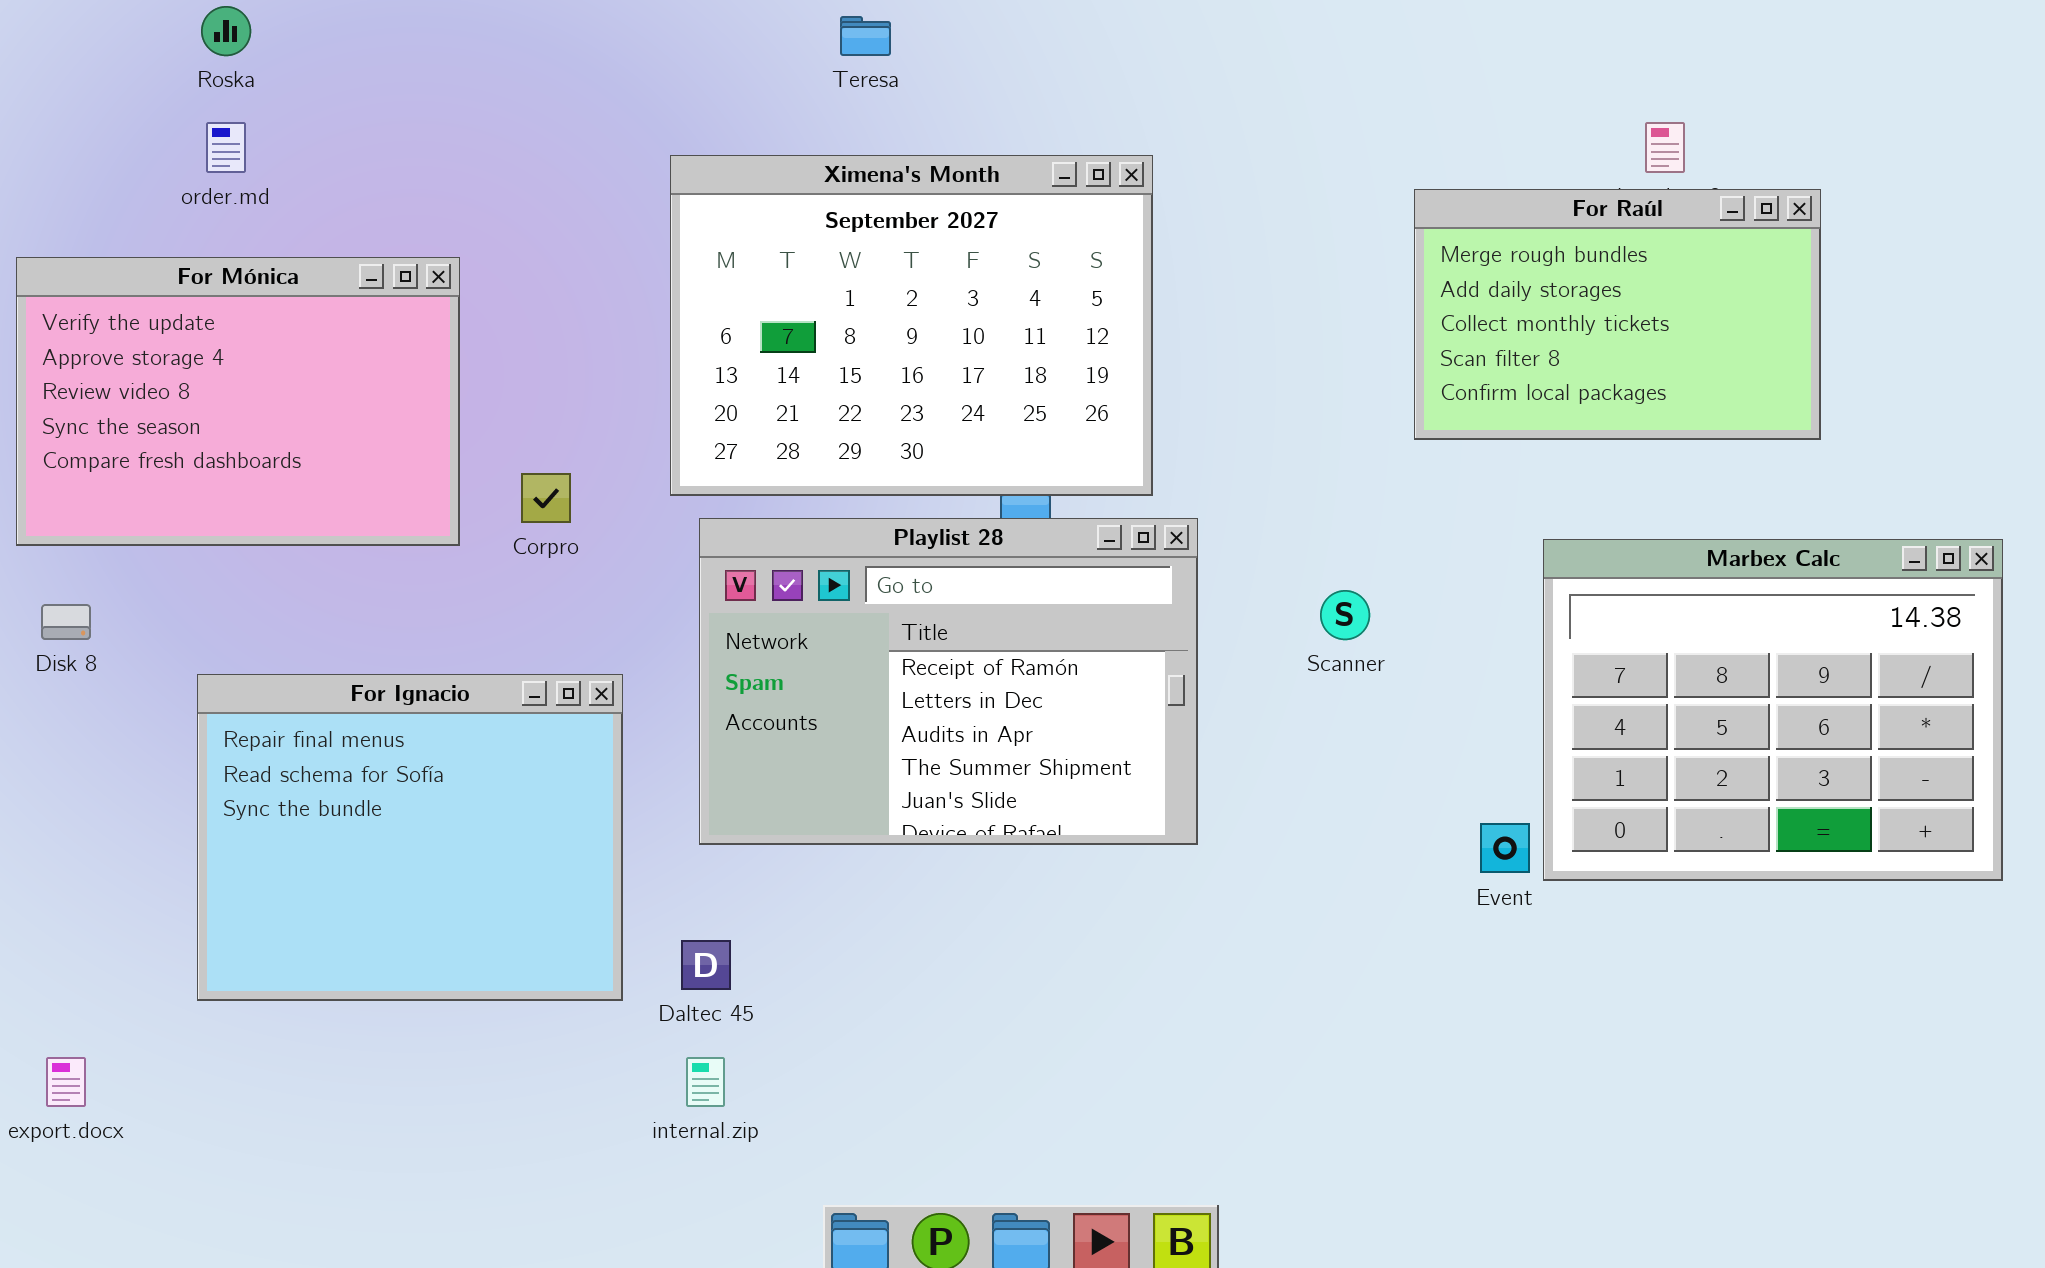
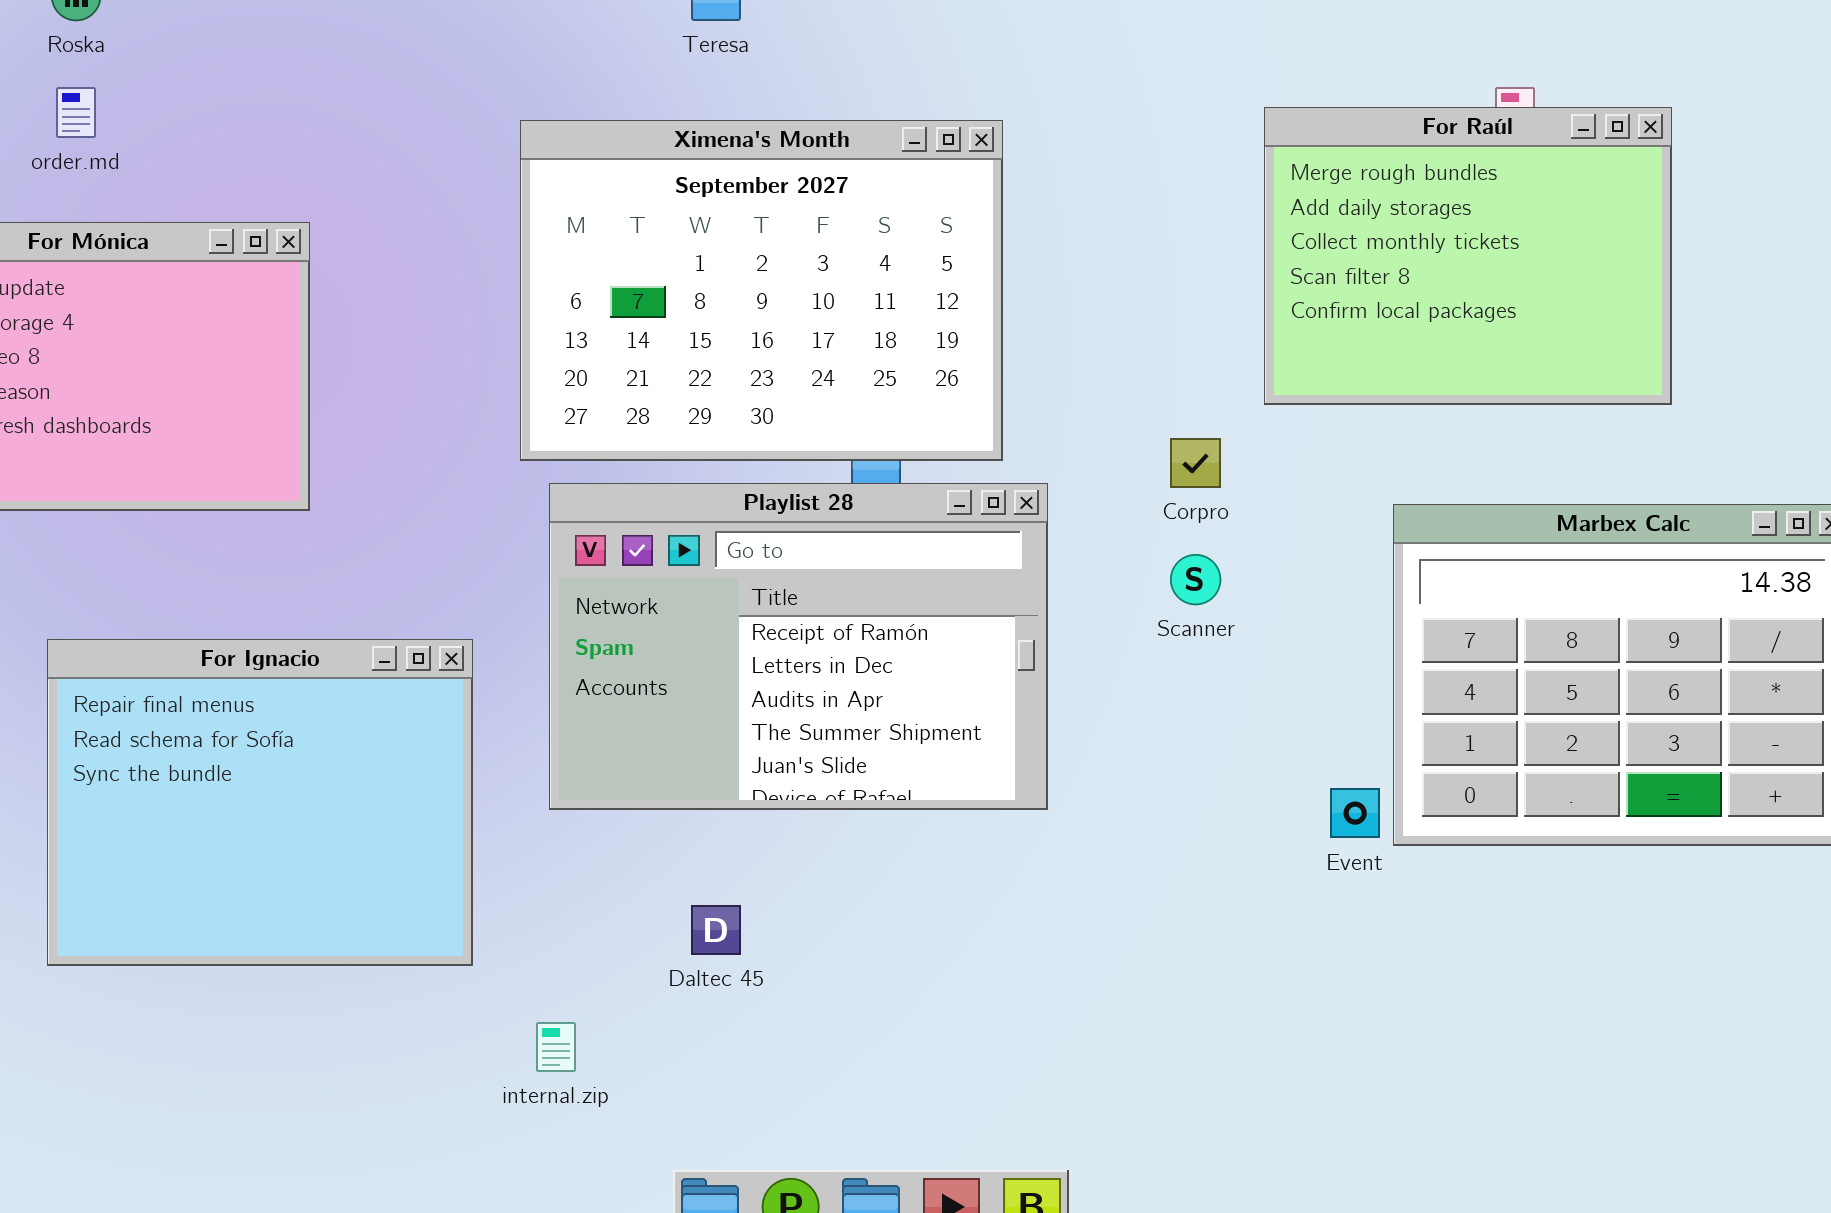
For Raúl: [1414,189,1821,440] -> [1264,107,1672,405], resized
Corpro: [521,473,571,523] -> [1170,438,1221,488], moved
Daltec 45: [681,940,731,990] -> [691,905,741,955], moved

